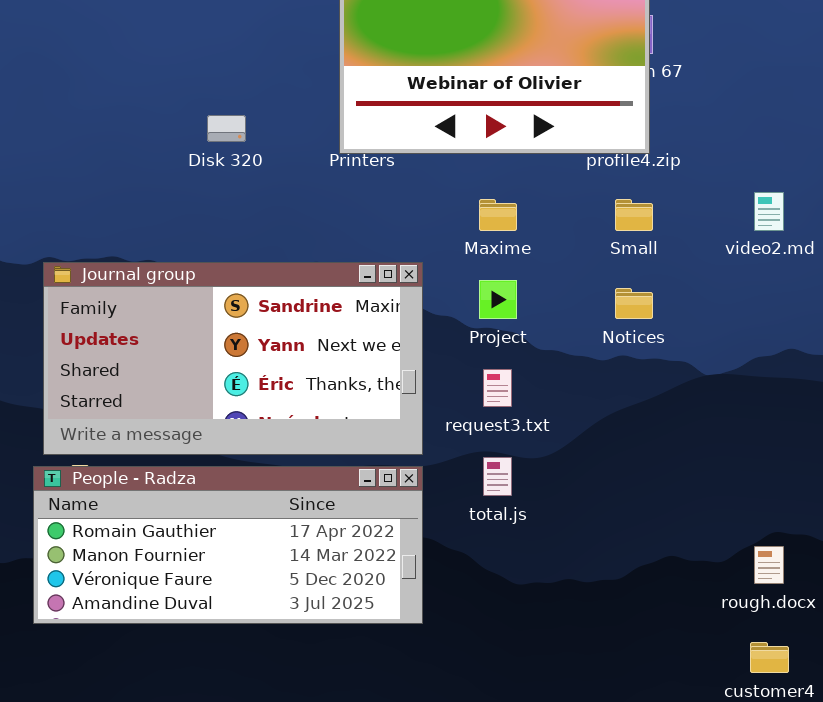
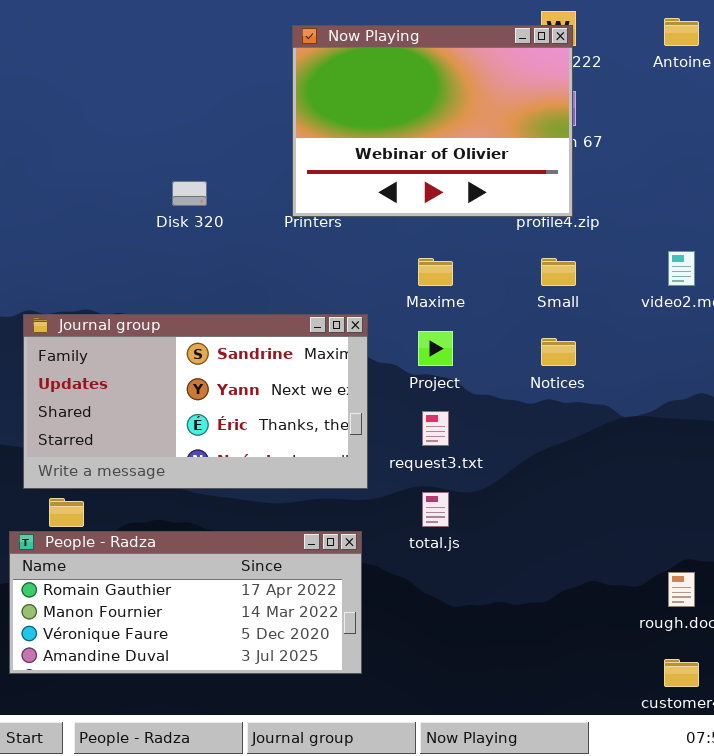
People - Radza: [33,466,423,624] -> [9,531,362,674], moved

